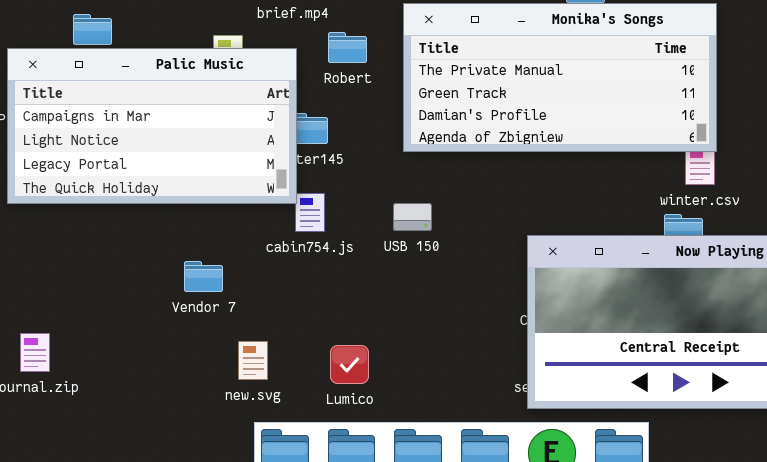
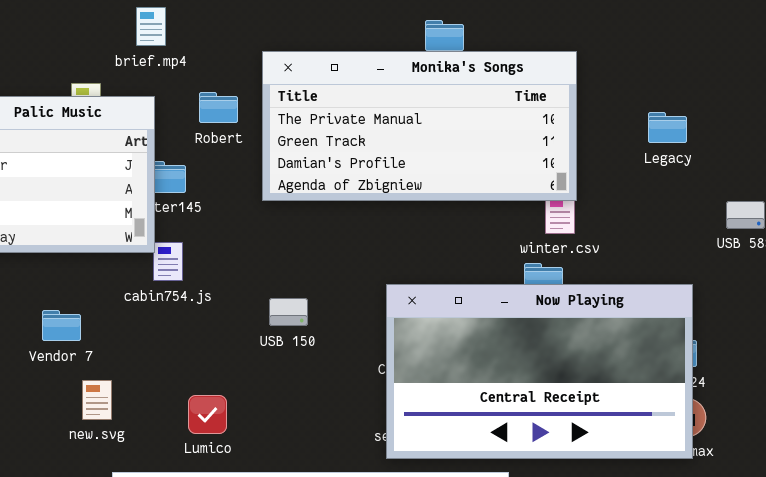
Robert: [328,32,367,63] -> [199,92,238,123], moved
USB 150: [393,203,432,231] -> [269,298,308,326], moved
new.svg: [238,341,268,380] -> [82,380,112,420], moved

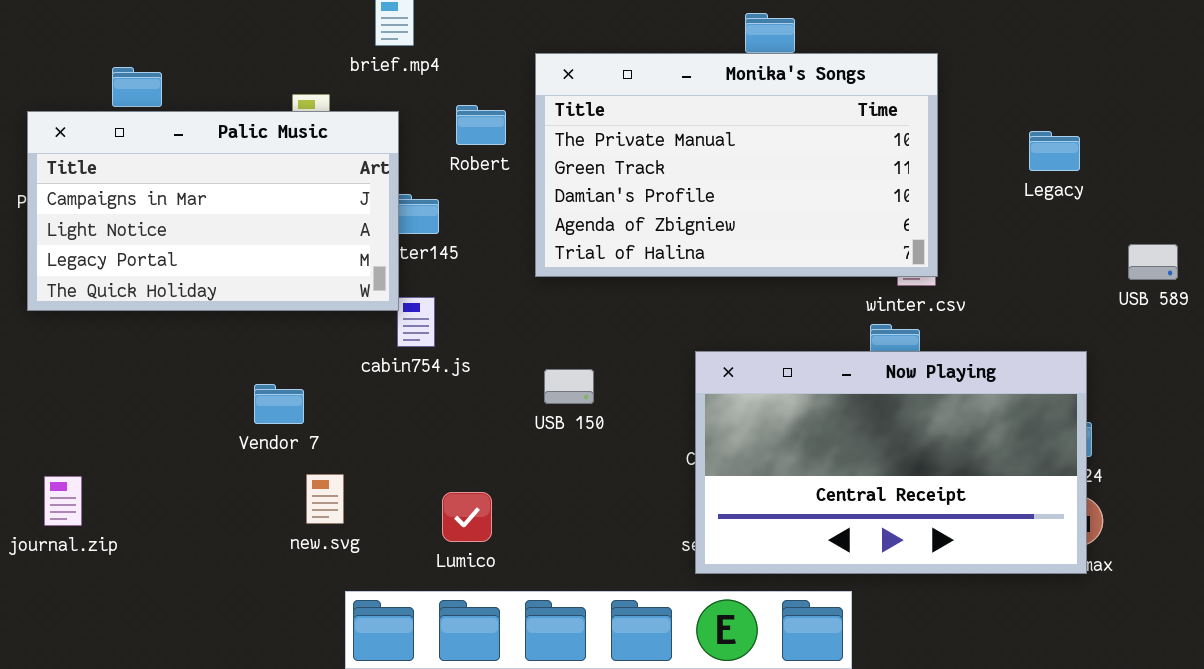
Monika's Songs: [262,51,577,201] -> [535,53,938,277], resized

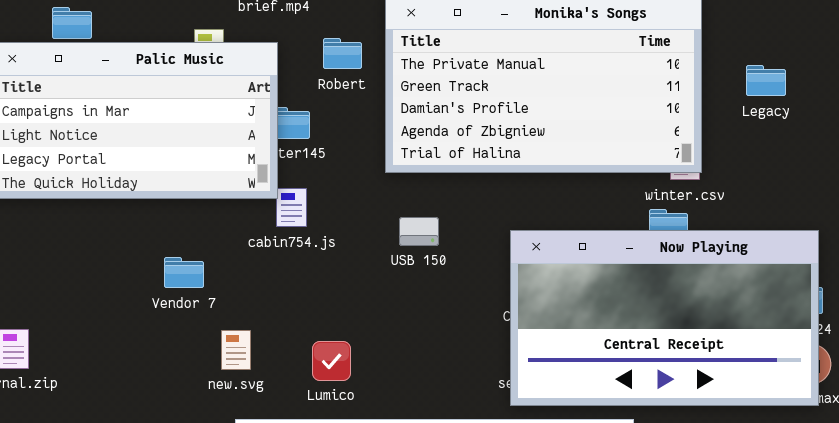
Legacy: [1029,131,1080,171] -> [746,65,786,96], moved
USB 150: [544,369,594,404] -> [399,217,439,246], moved
new.svg: [306,474,344,524] -> [221,330,251,370], moved

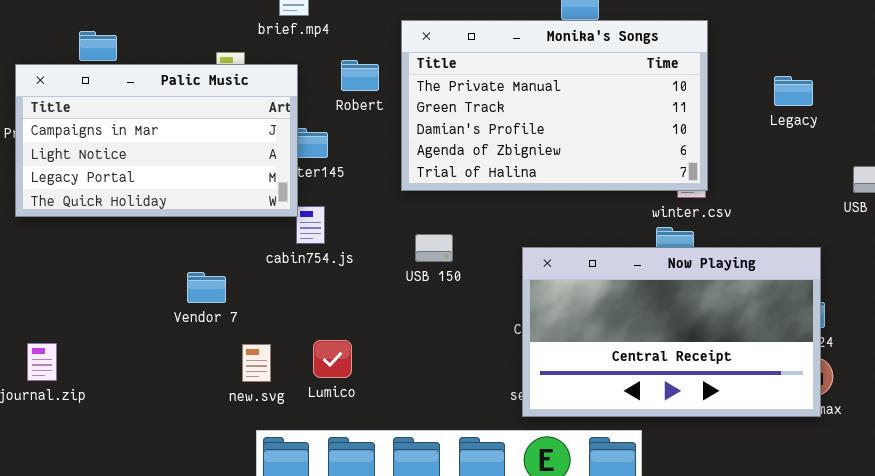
Legacy: [746,65,786,96] -> [774,76,813,106], moved
Lumico: [312,341,351,381] -> [313,340,352,378], moved

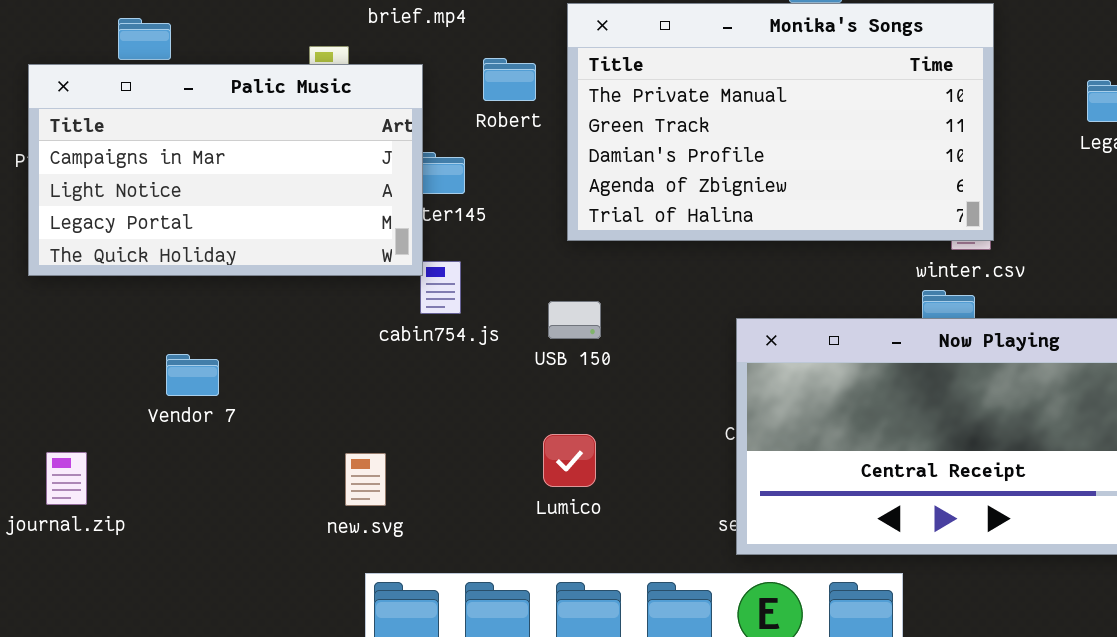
USB 150: [415,234,453,262] -> [548,301,601,339], moved
Vendor 7: [187,272,226,303] -> [166,354,219,396], moved
Lumico: [313,340,352,378] -> [543,434,596,487], moved

